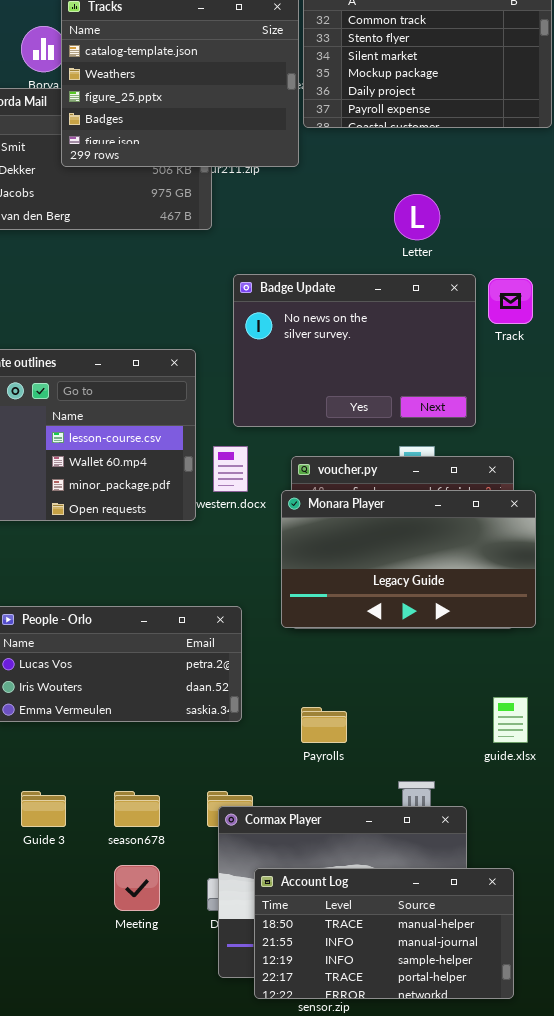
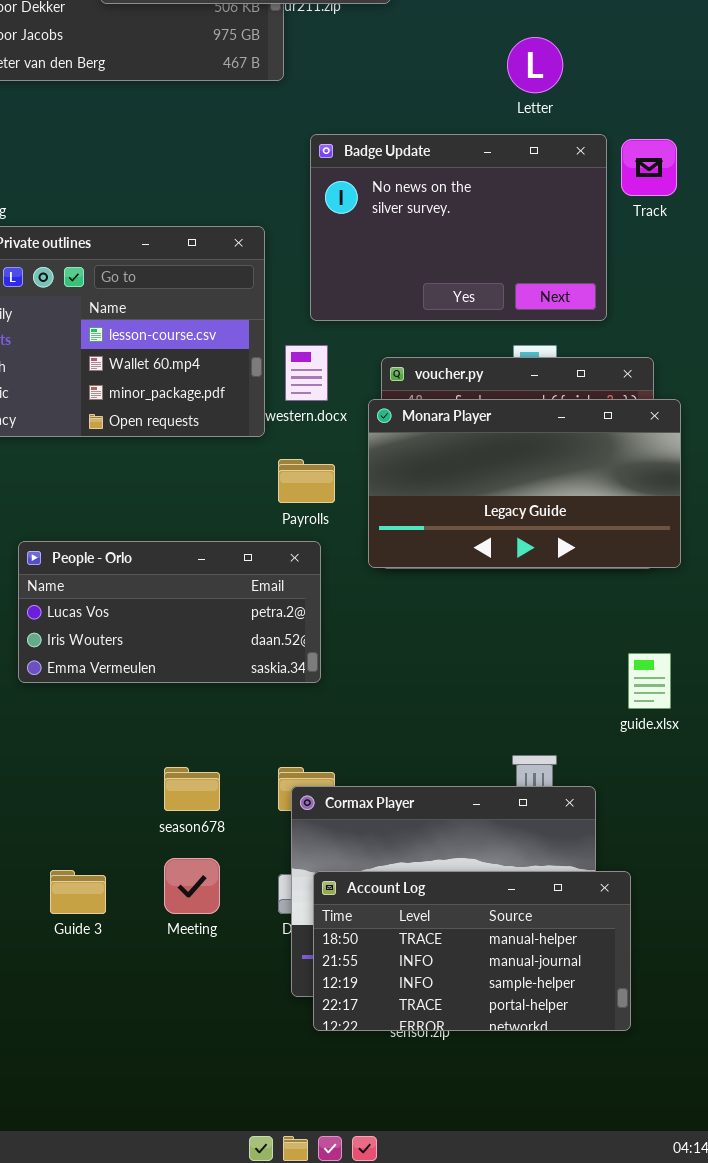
Payrolls: [301,707,347,743] -> [278,459,335,503], moved
Guide 3: [21,791,66,827] -> [50,870,106,914], moved
Account Log: [254,868,514,999] -> [313,871,631,1031], moved

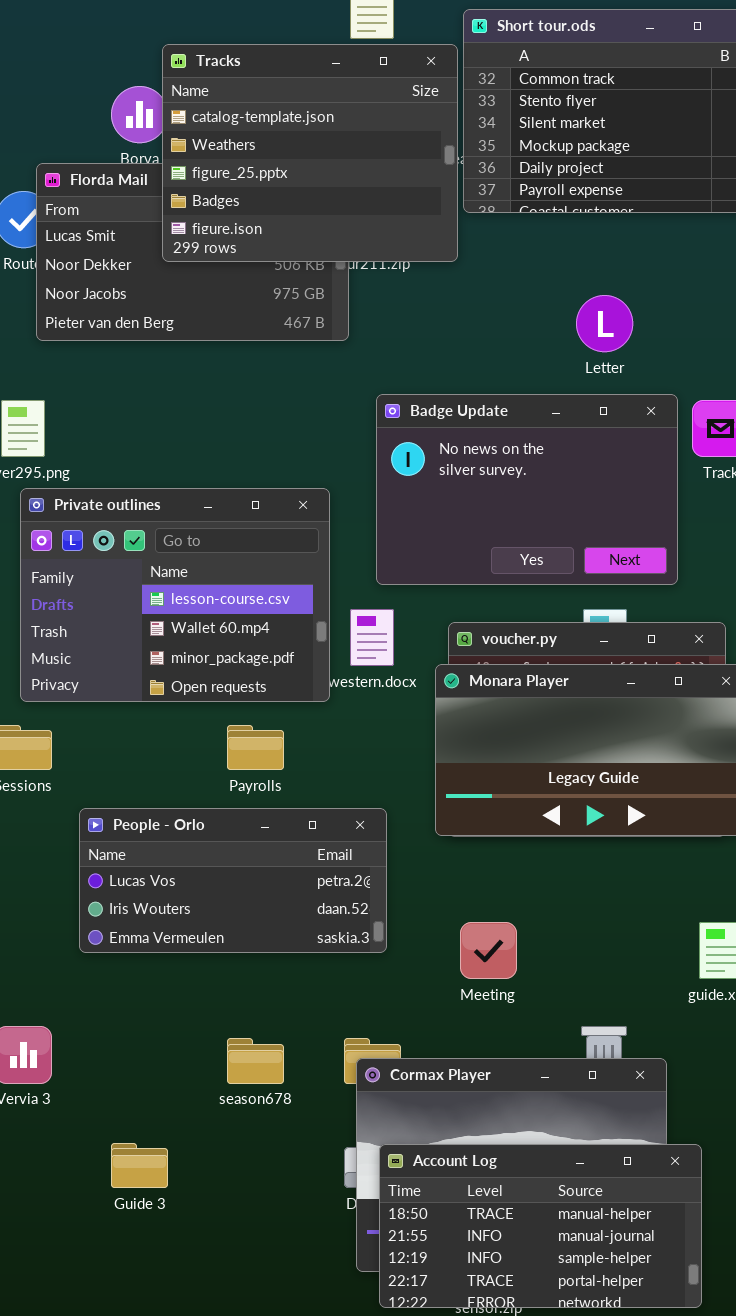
Payrolls: [278,459,335,503] -> [227,725,284,770], moved
Meeting: [164,858,220,914] -> [460,922,517,979], moved

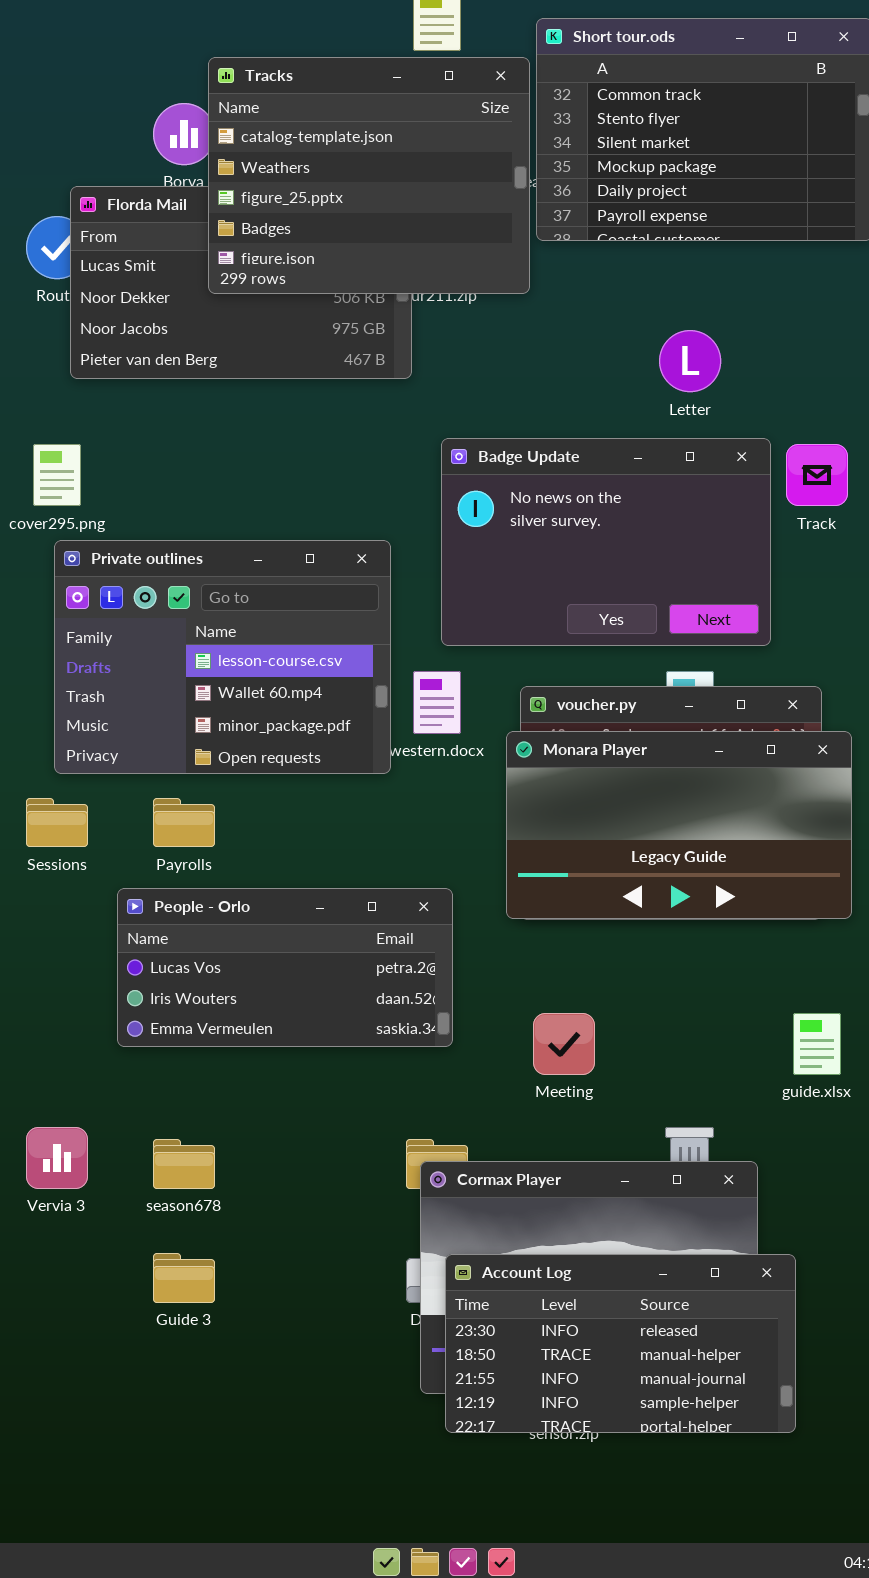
Payrolls: [227,725,284,770] -> [153,798,215,847], moved
season678: [227,1038,284,1084] -> [153,1139,215,1189], moved
Account Log: [379,1144,702,1308] -> [445,1254,796,1433], scrolled up 1 row

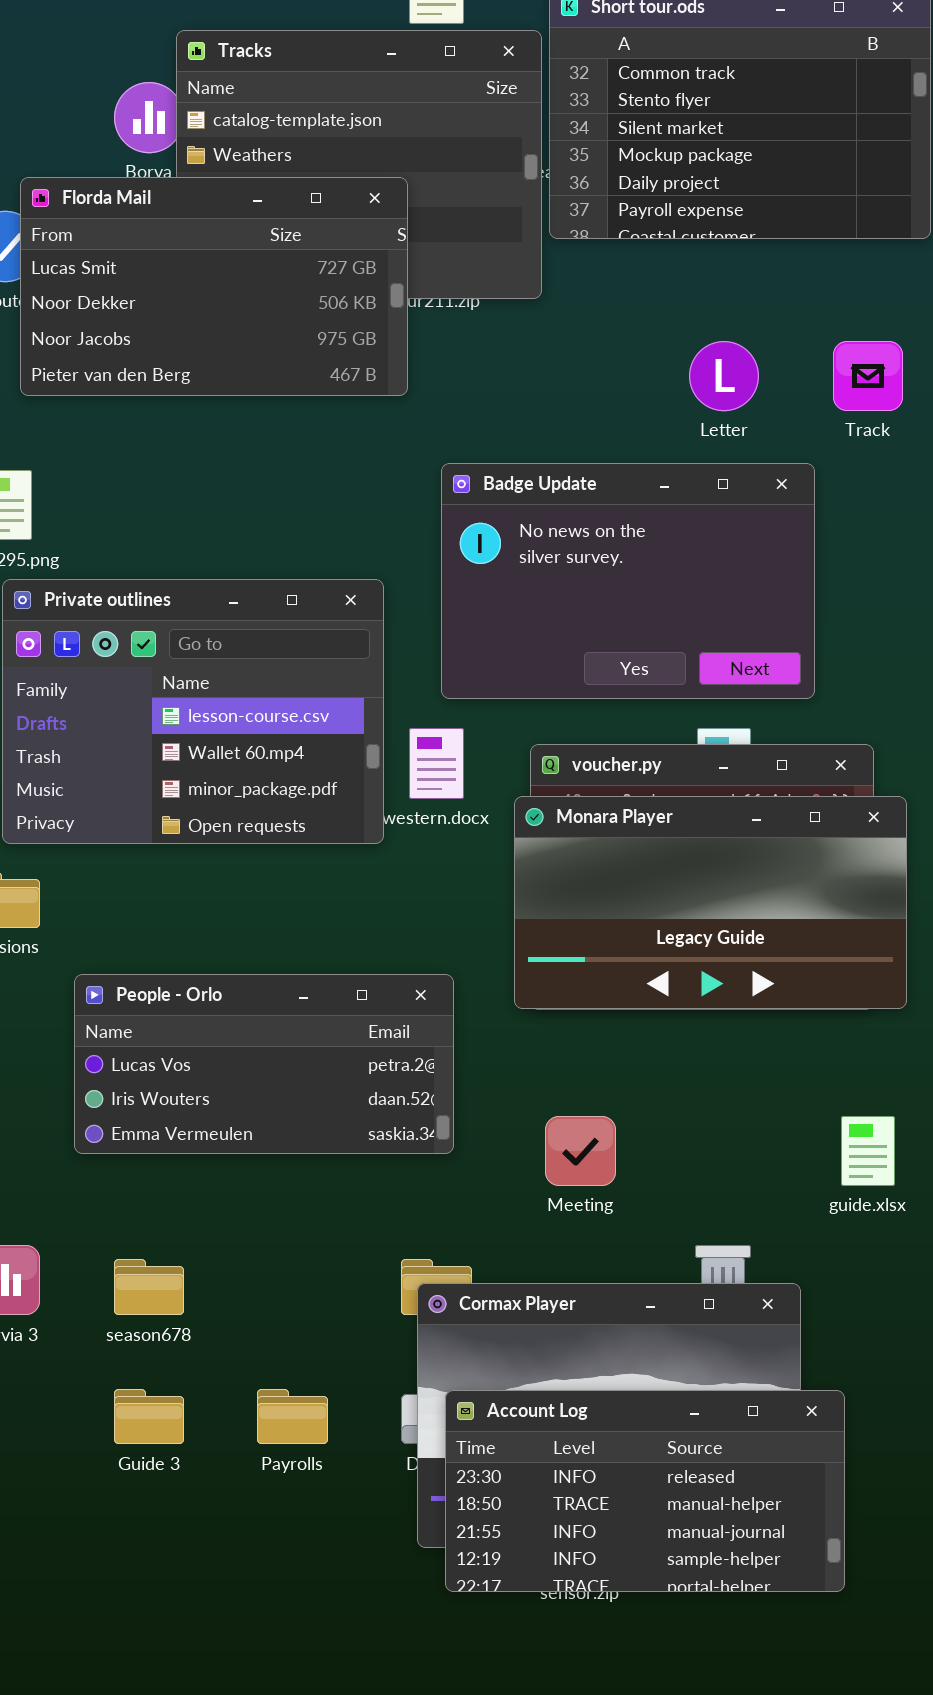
Florda Mail: [70,186,412,379] -> [20,177,408,396], raised
Track: [786,444,848,506] -> [833,341,903,411], moved
Payrolls: [153,798,215,847] -> [257,1389,328,1444], moved

